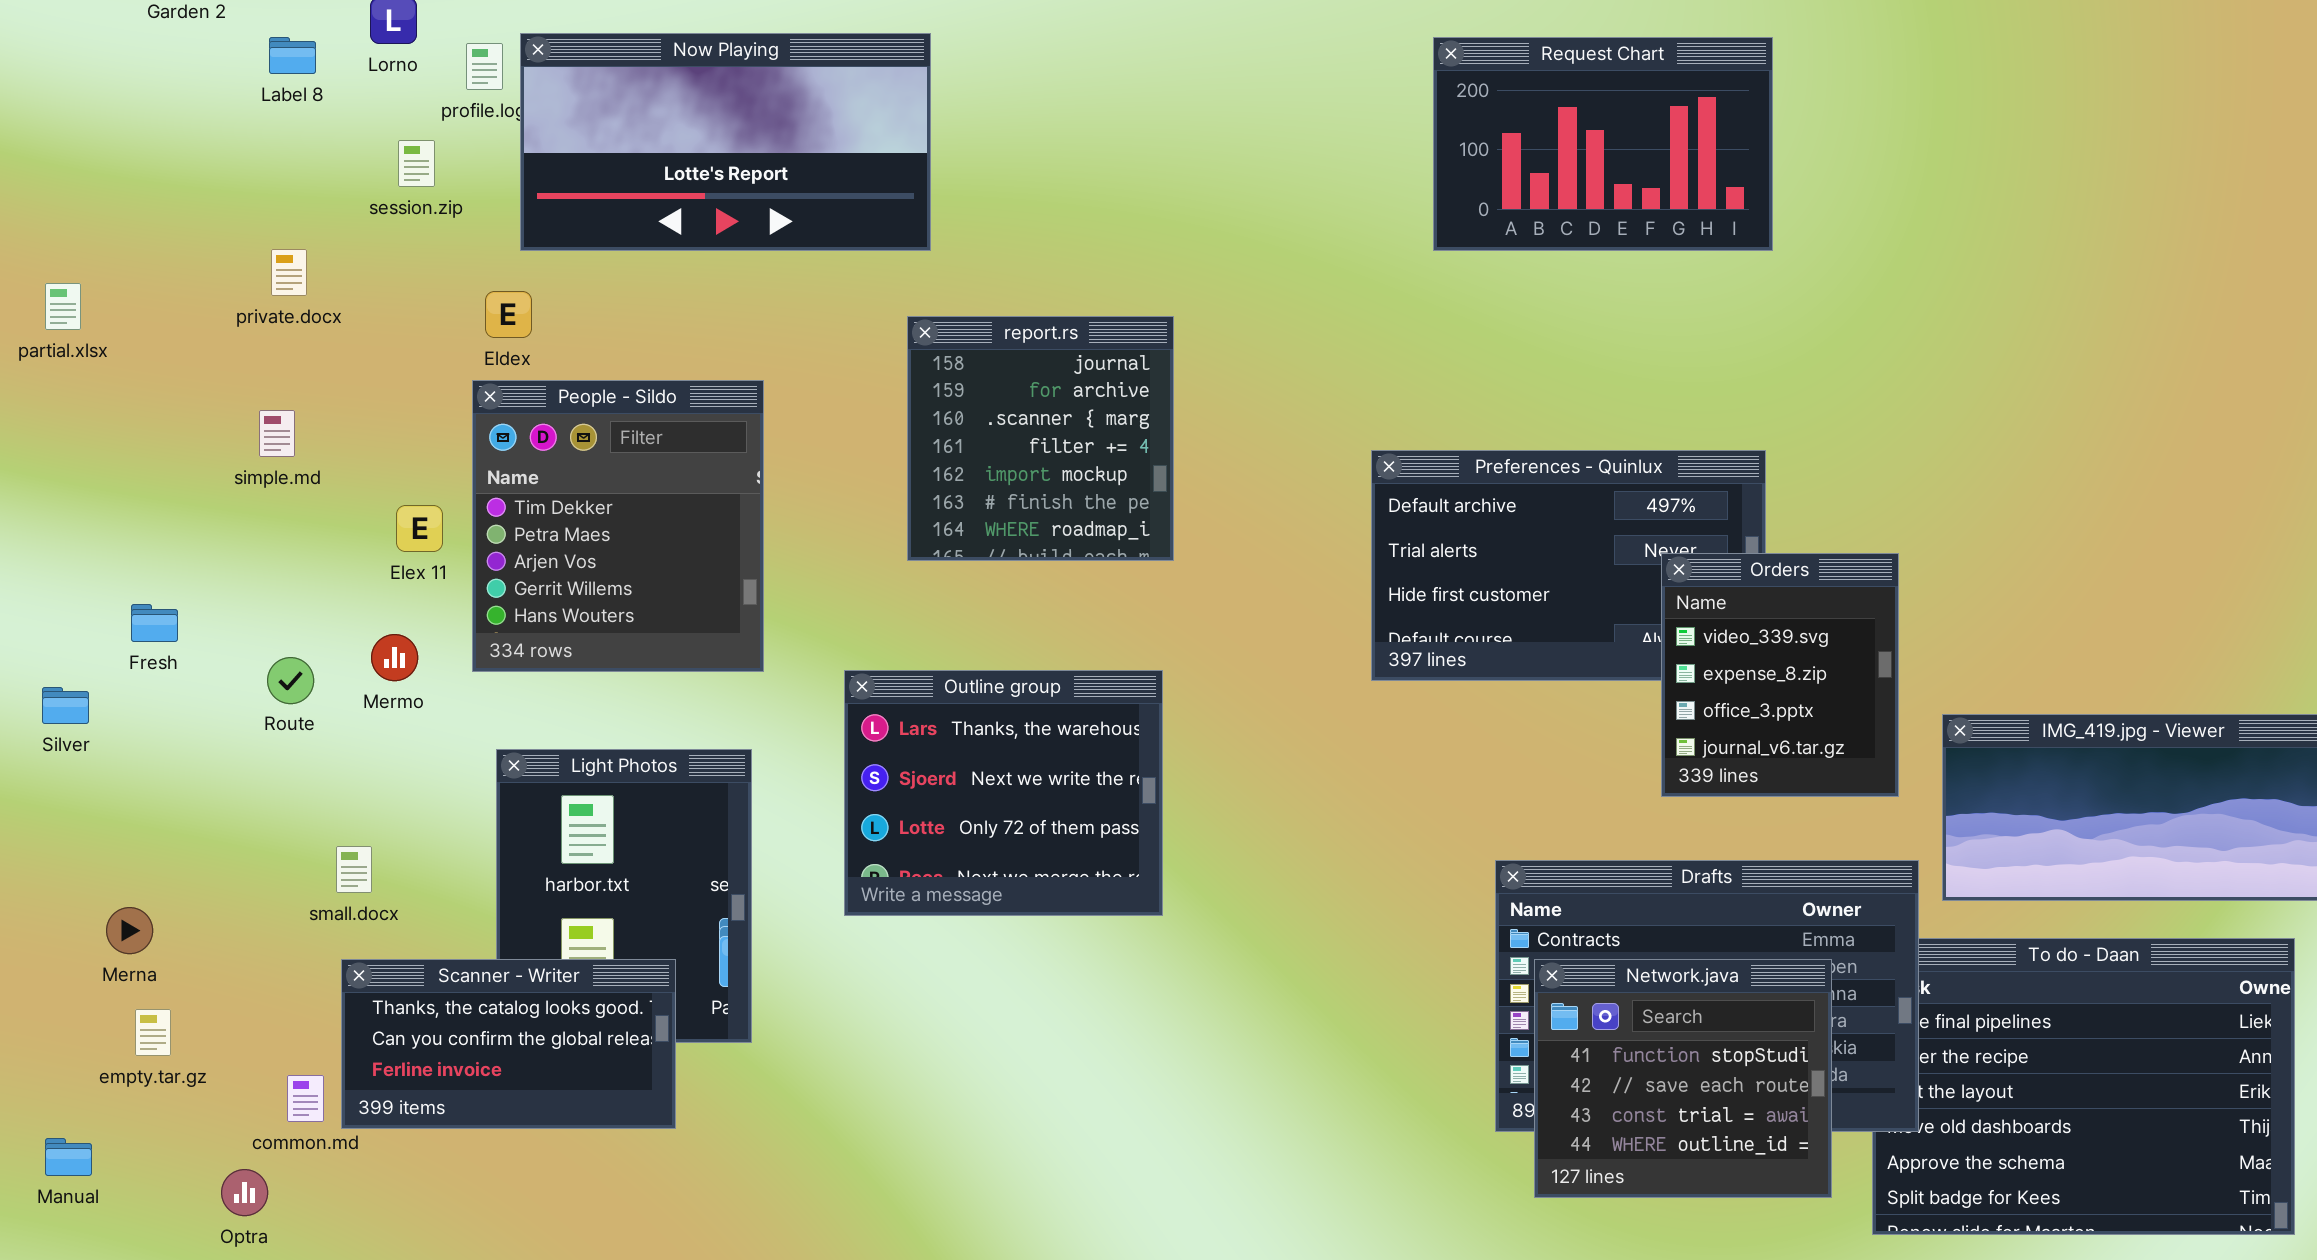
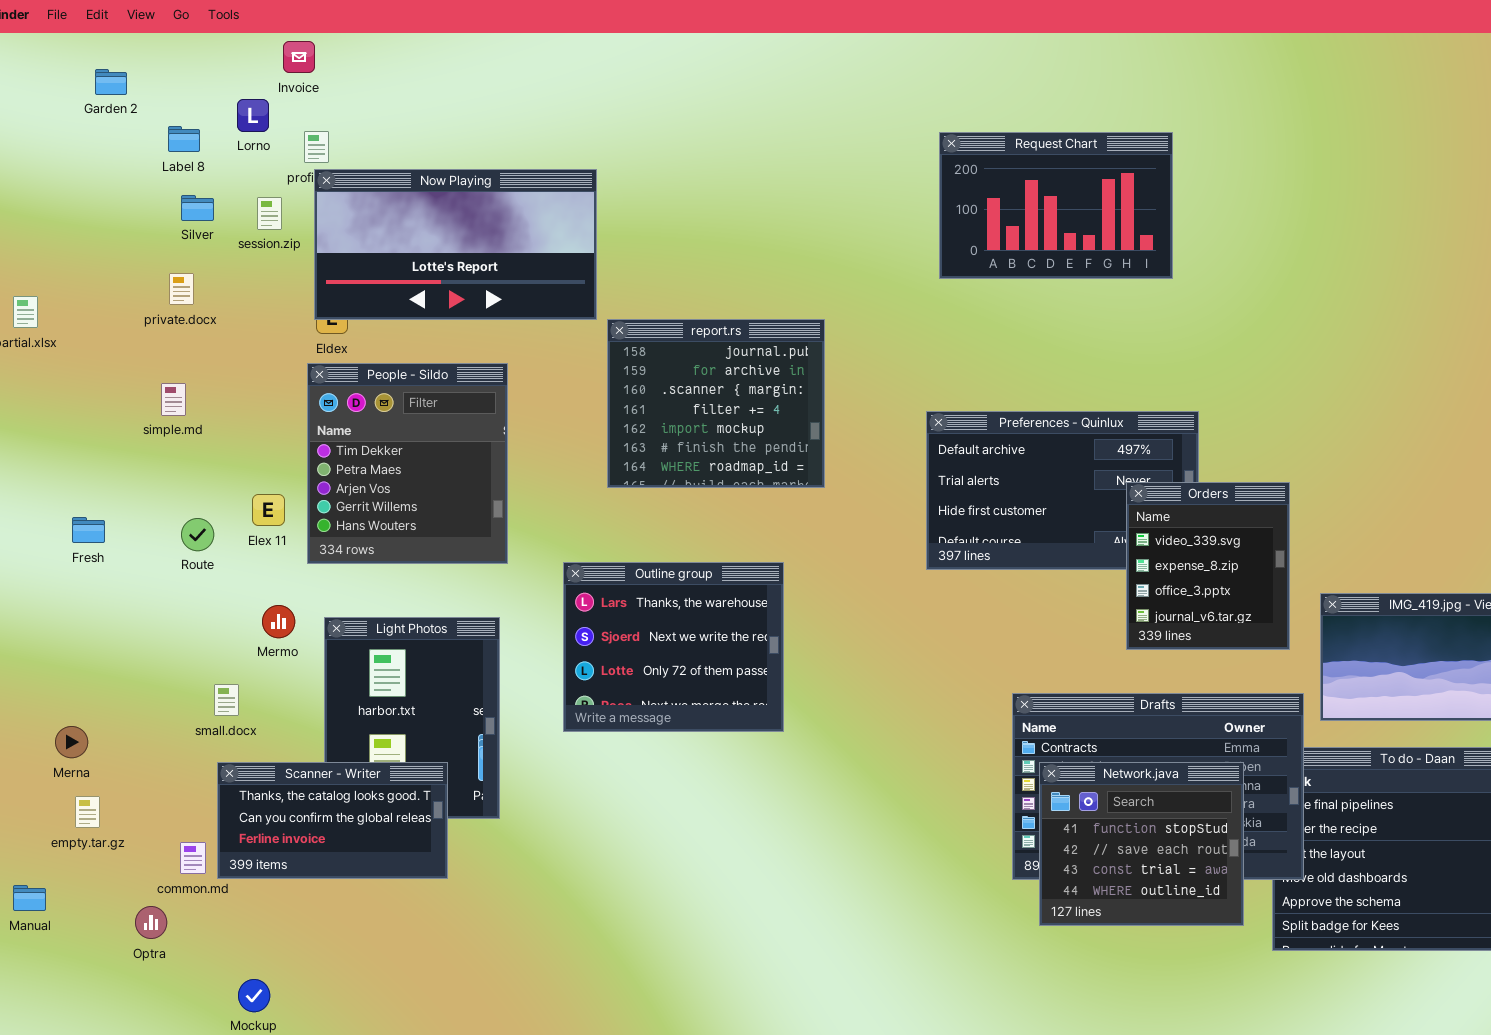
Now Playing: [520,33,931,251] -> [314,169,597,320], moved
Request Chart: [1433,37,1773,251] -> [939,132,1173,279], moved
report.rs: [907,316,1174,561] -> [607,319,825,488], resized
Elex 11: [396,505,443,552] -> [252,494,285,526], moved
Mermo: [371,634,418,681] -> [262,605,295,638], moved
Route: [267,657,314,704] -> [181,518,214,551], moved
Silver: [42,687,89,724] -> [181,195,214,221], moved

